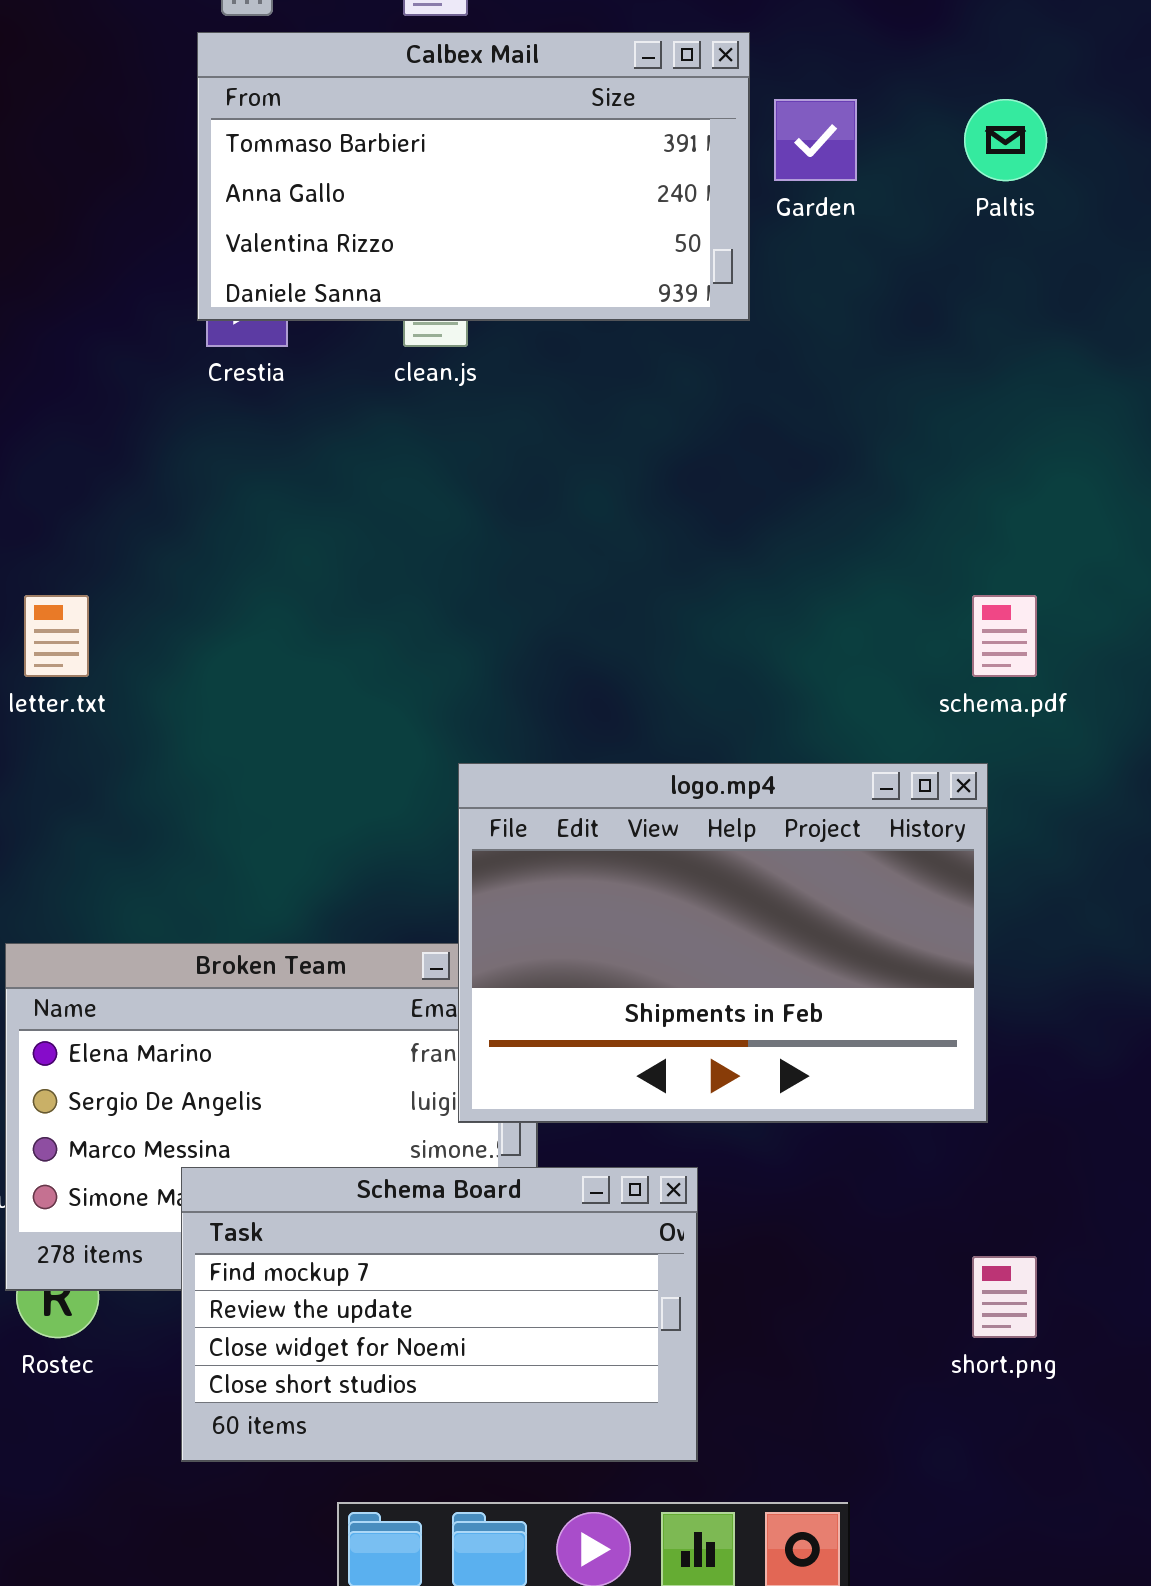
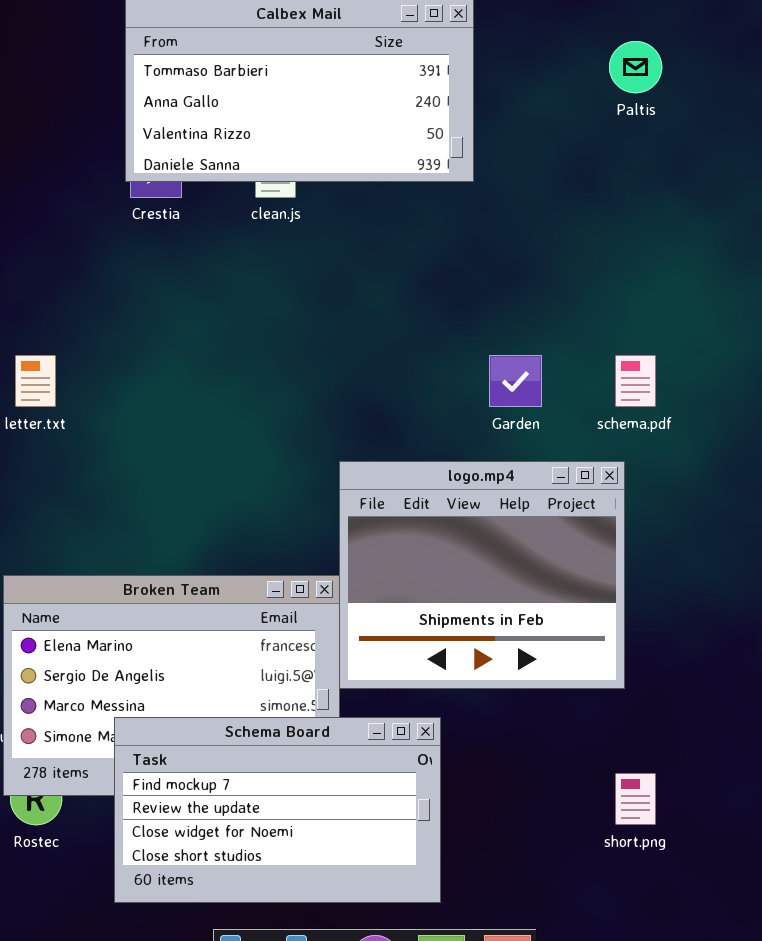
Garden: [774,99,857,181] -> [489,355,542,407], moved
logo.mp4: [458,763,988,1123] -> [339,461,625,689], resized

